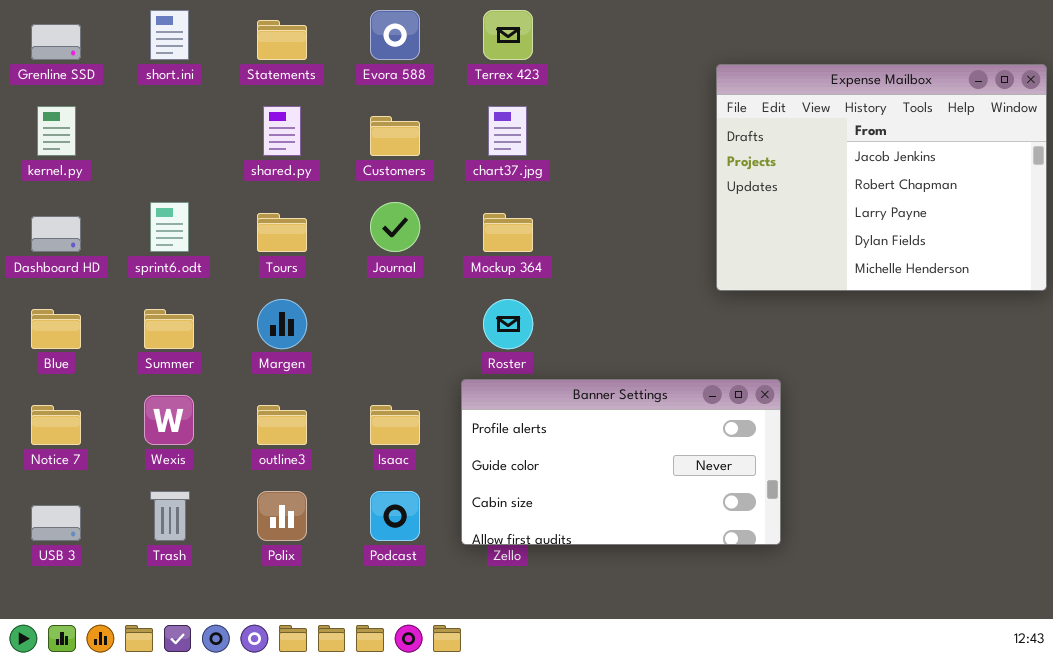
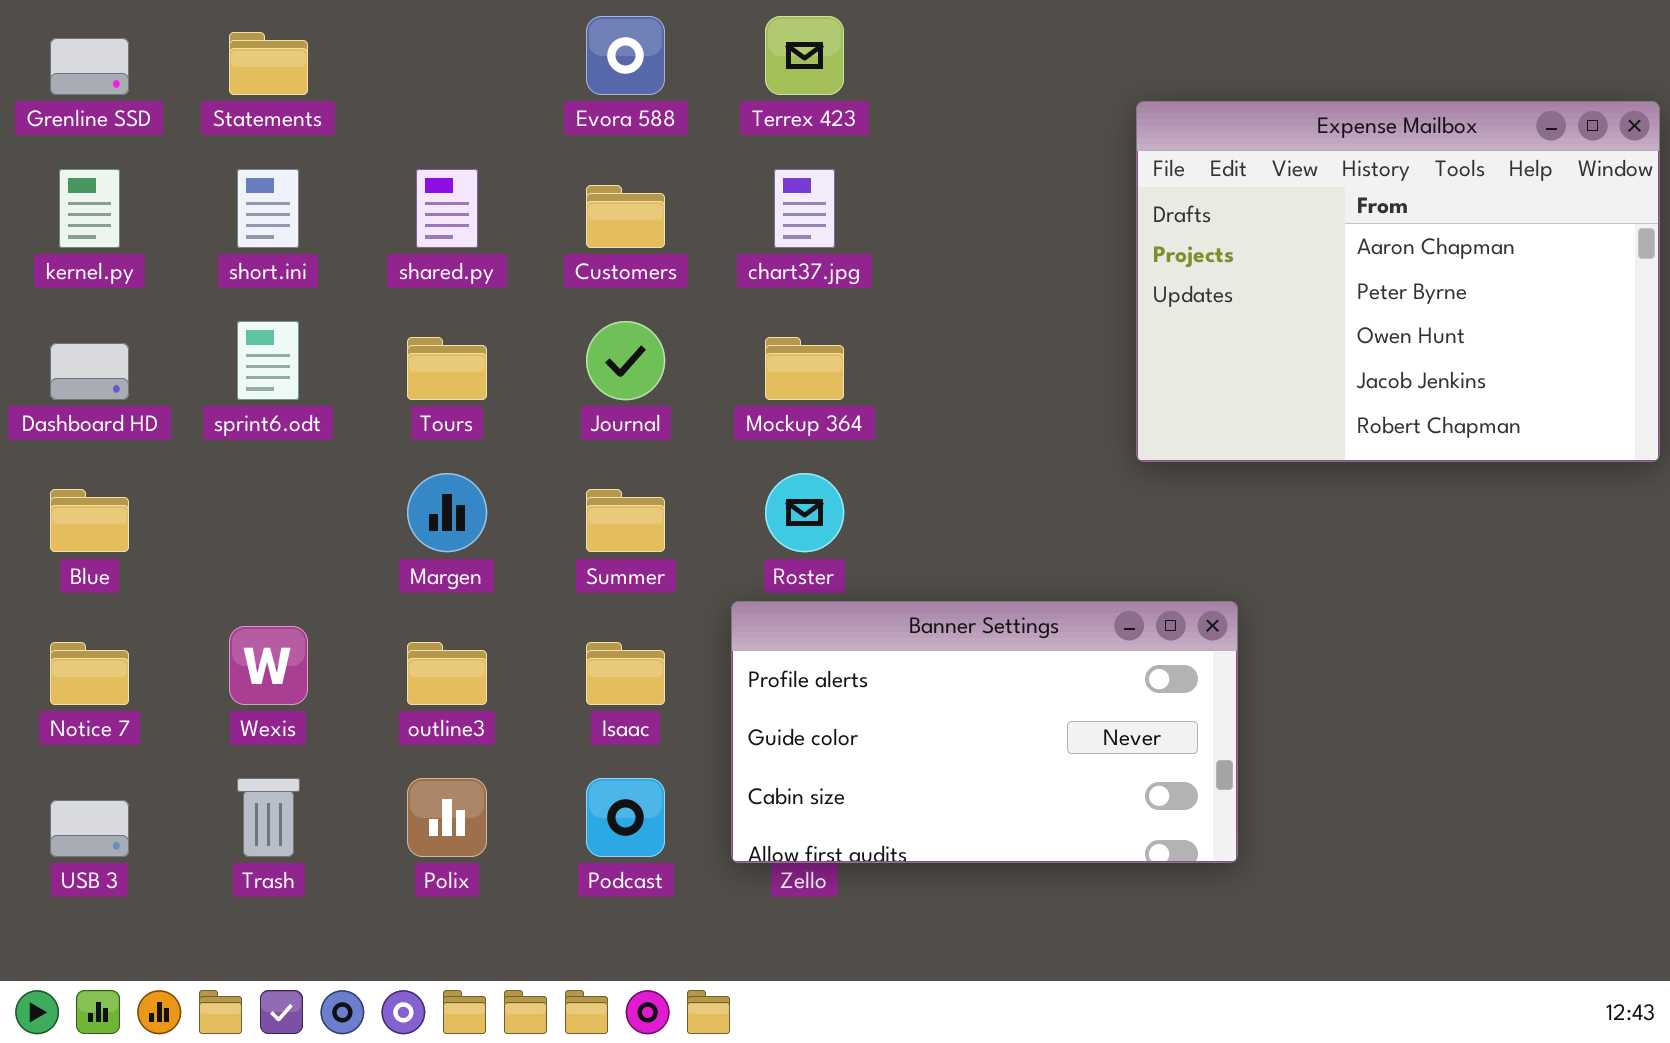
short.ini: [150,10,189,60] -> [237,169,299,248], moved
Statements: [257,20,307,60] -> [229,32,308,95], moved
Expense Mailbox: [716,64,1047,291] -> [1136,101,1660,462], scrolled up 3 rows
Summer: [144,309,194,349] -> [586,489,665,552], moved

